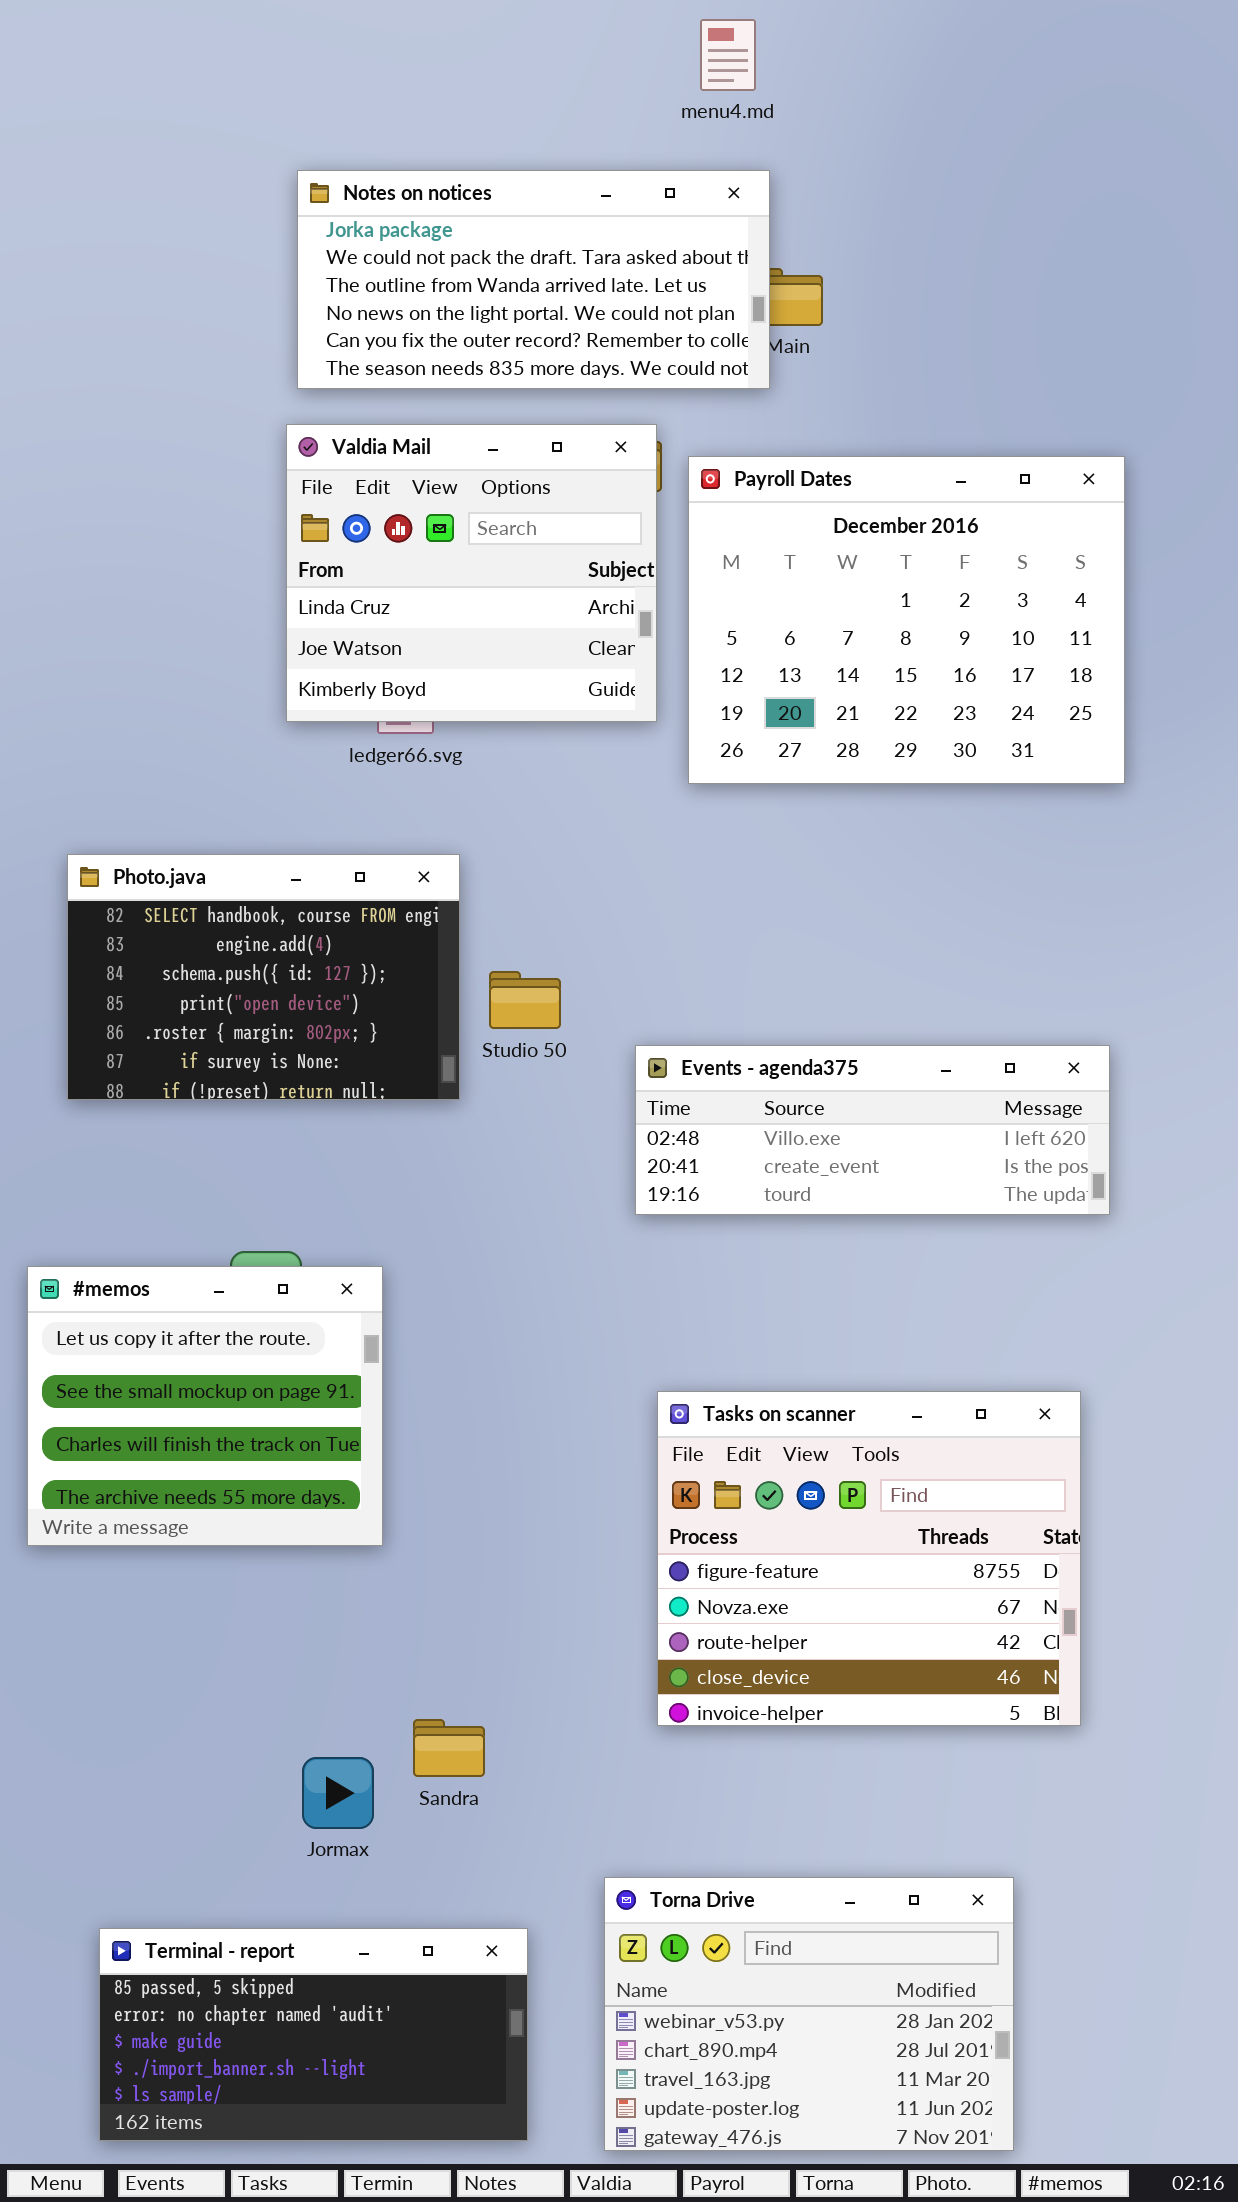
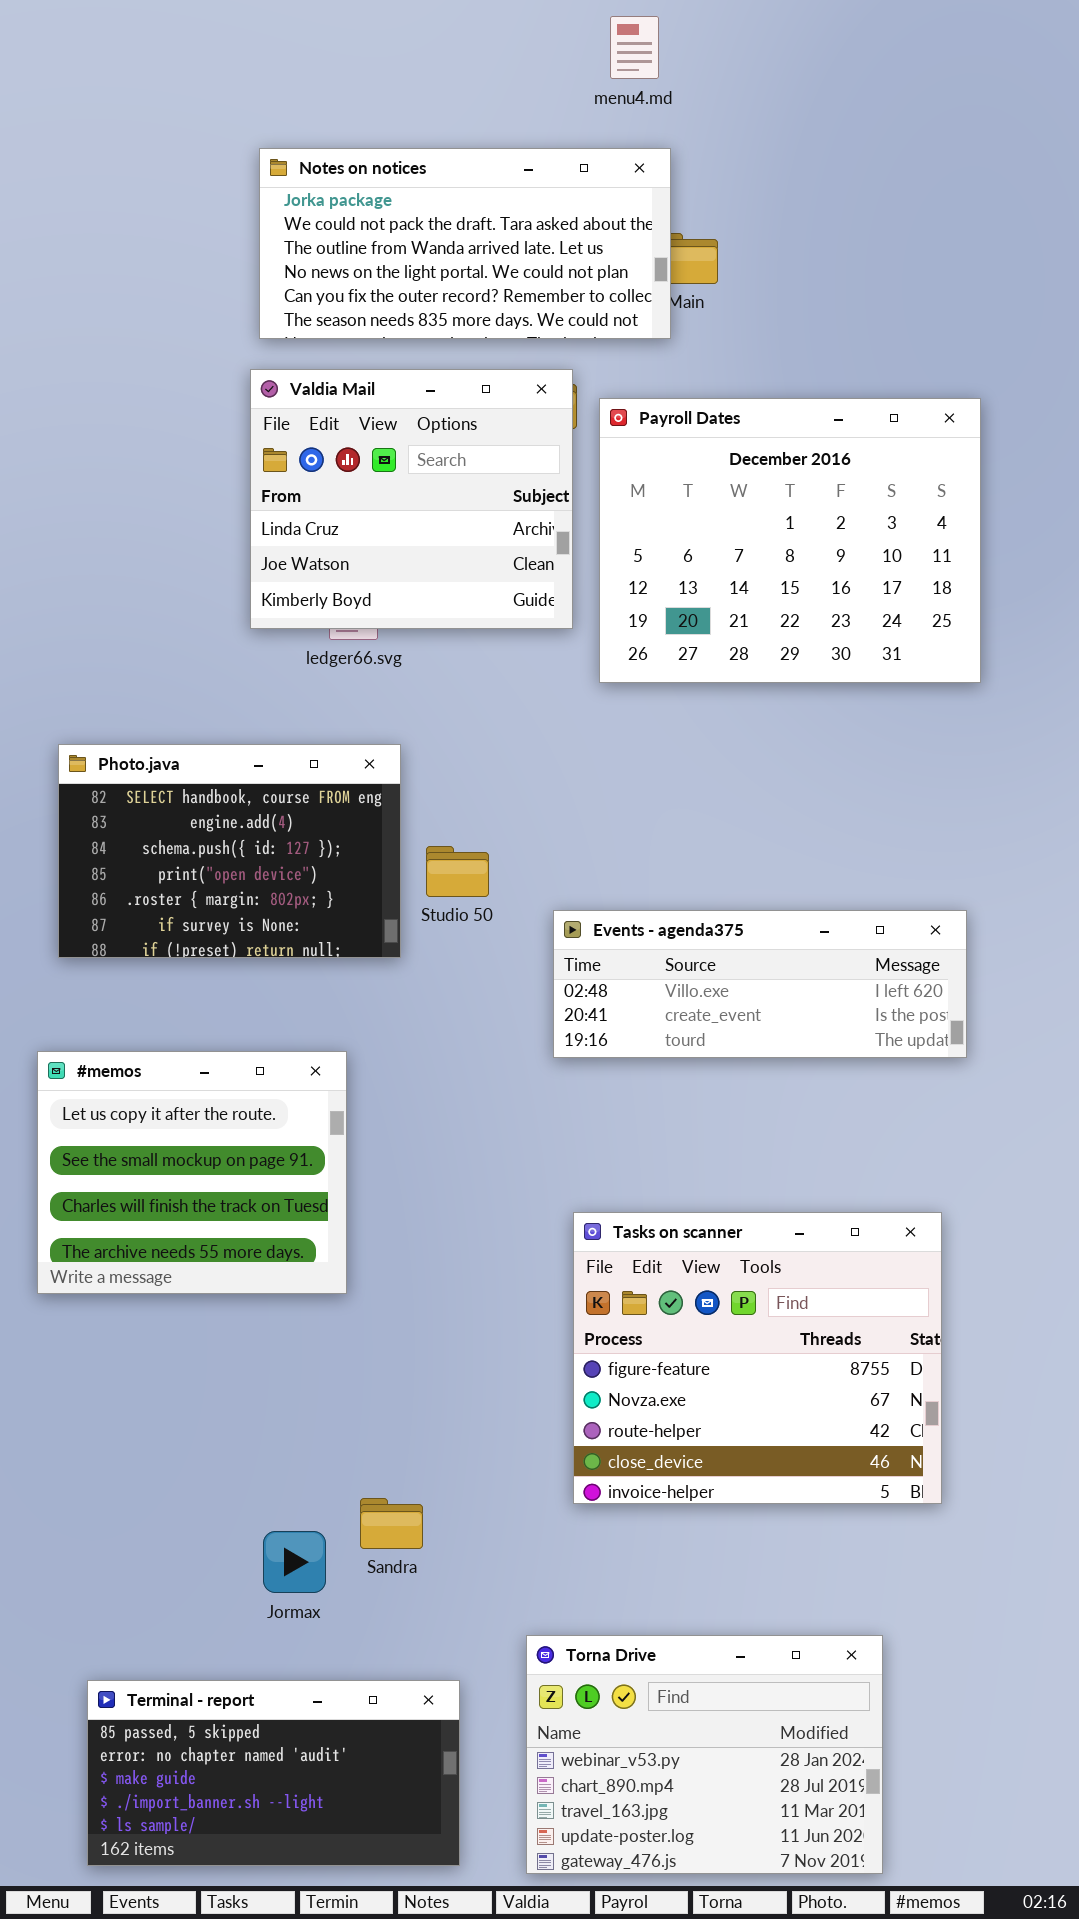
#memos: [27,1266,383,1546] -> [37,1051,347,1294], moved

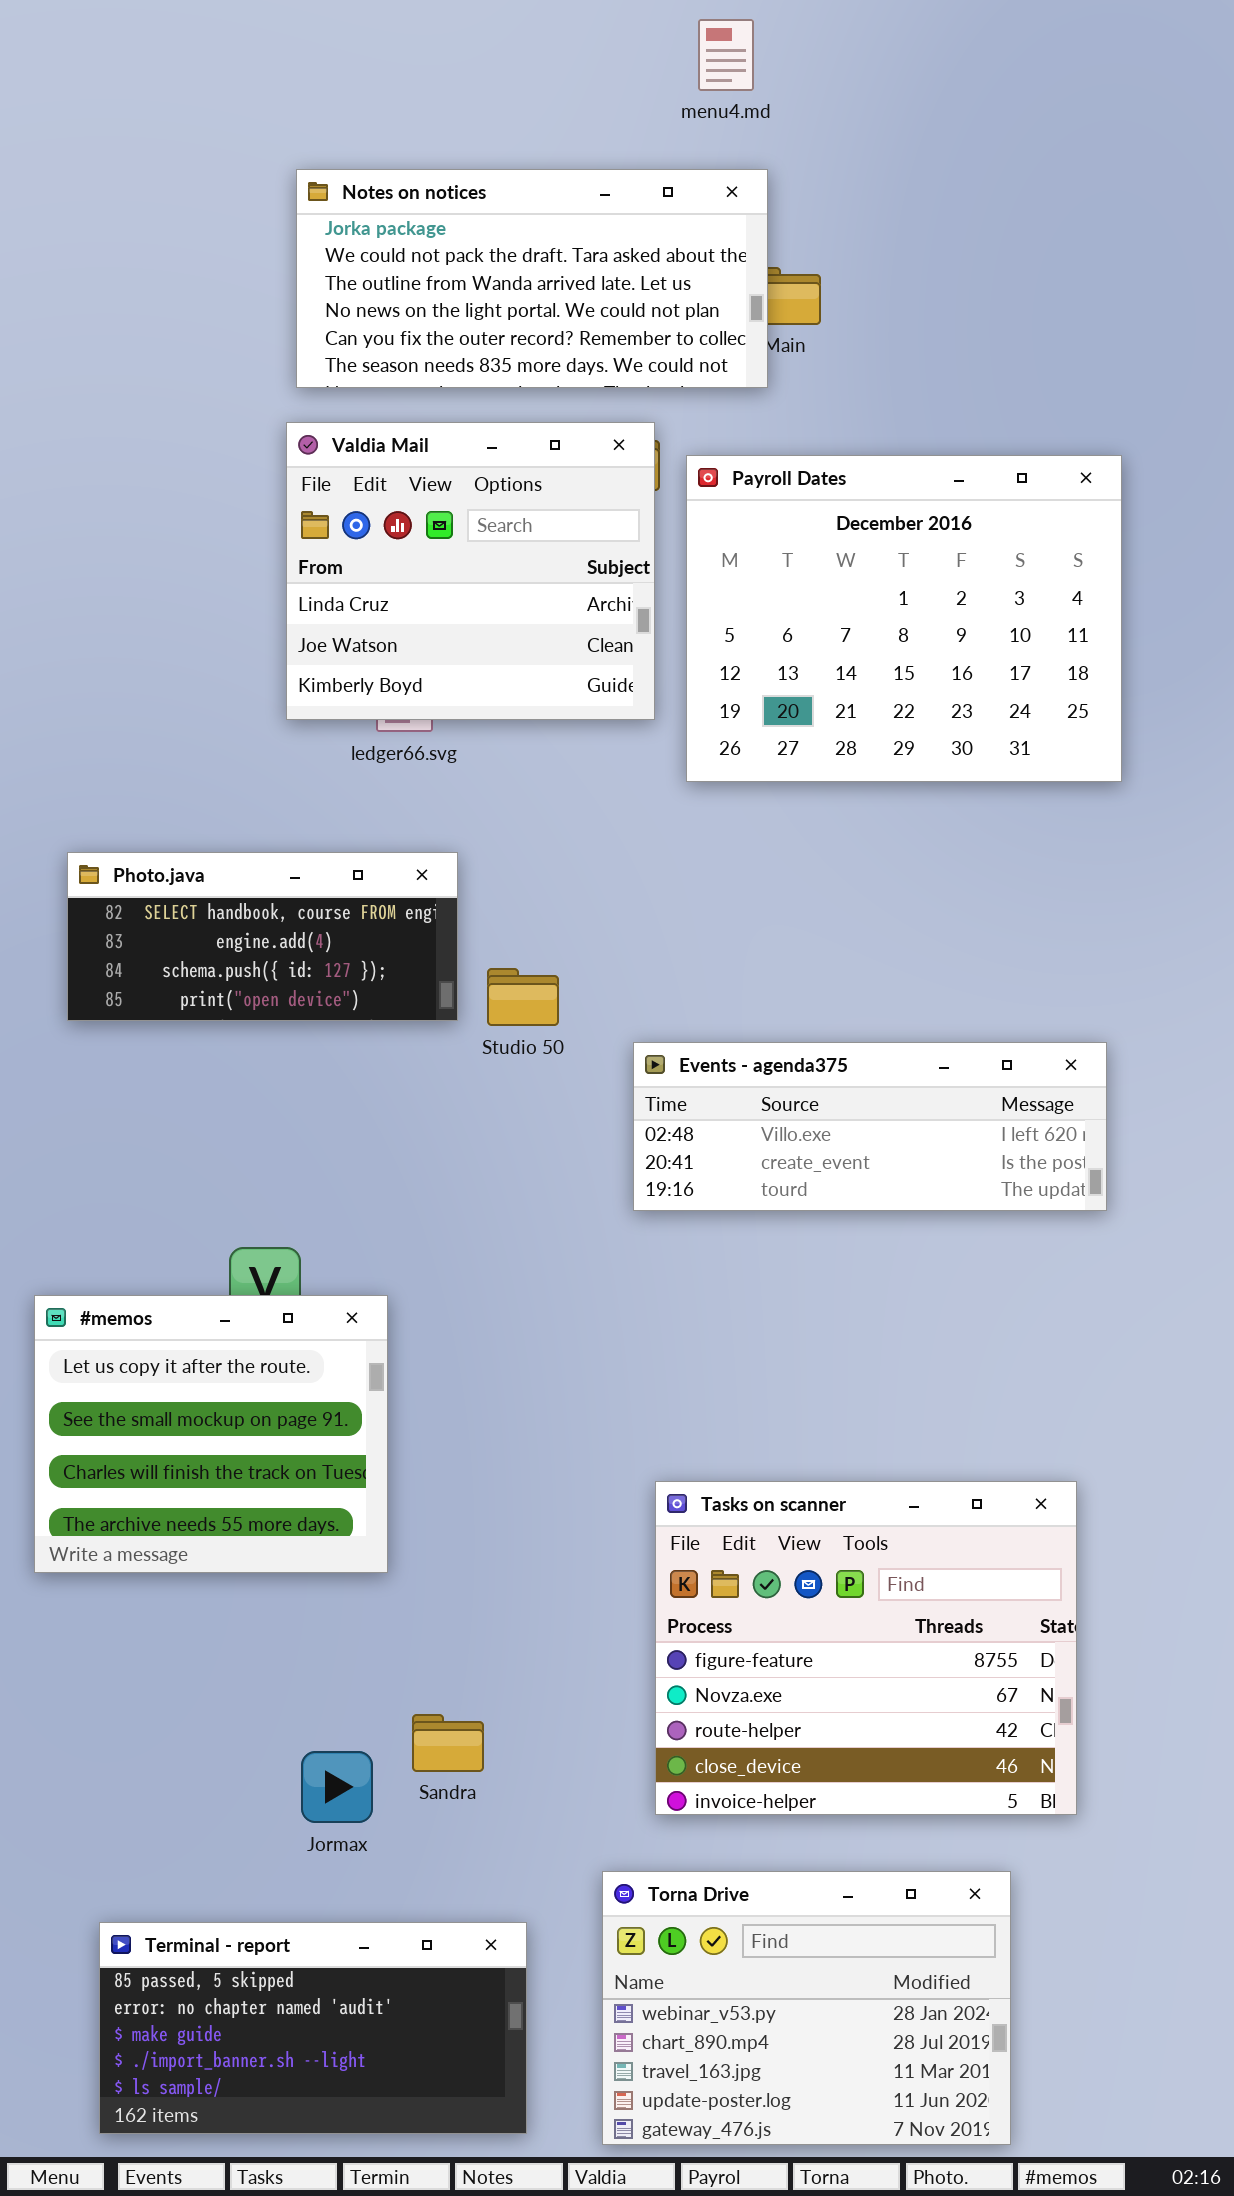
Photo.java: [58,744,401,958] -> [67,852,458,1021], resized
#memos: [37,1051,347,1294] -> [34,1295,388,1573], moved
Tasks on scanner: [573,1212,942,1504] -> [655,1481,1077,1815], moved

